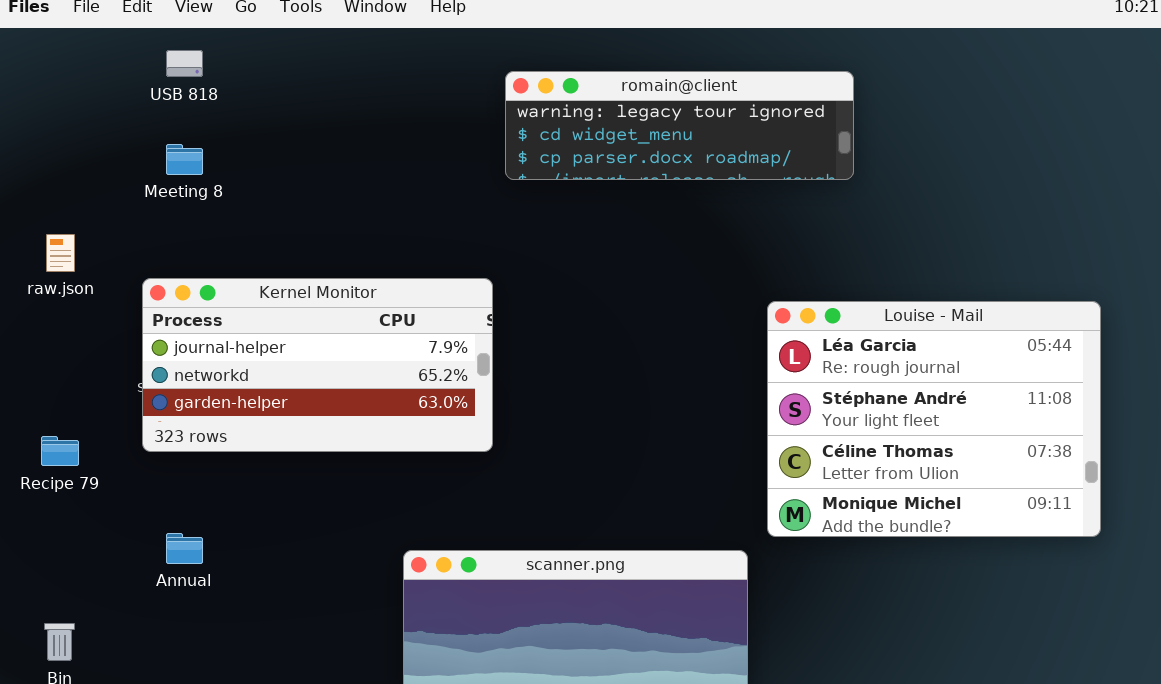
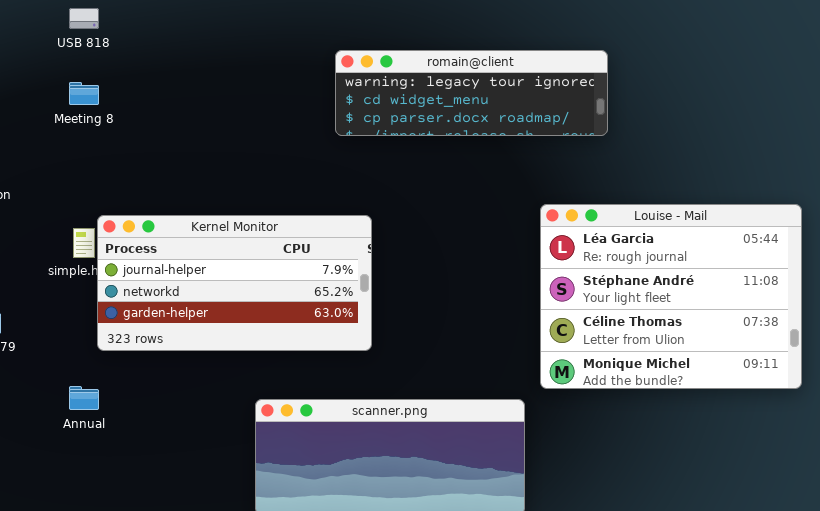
romain@client: [505,71,854,180] -> [335,50,608,136], moved
Kernel Monitor: [142,278,493,452] -> [97,215,372,351], moved

